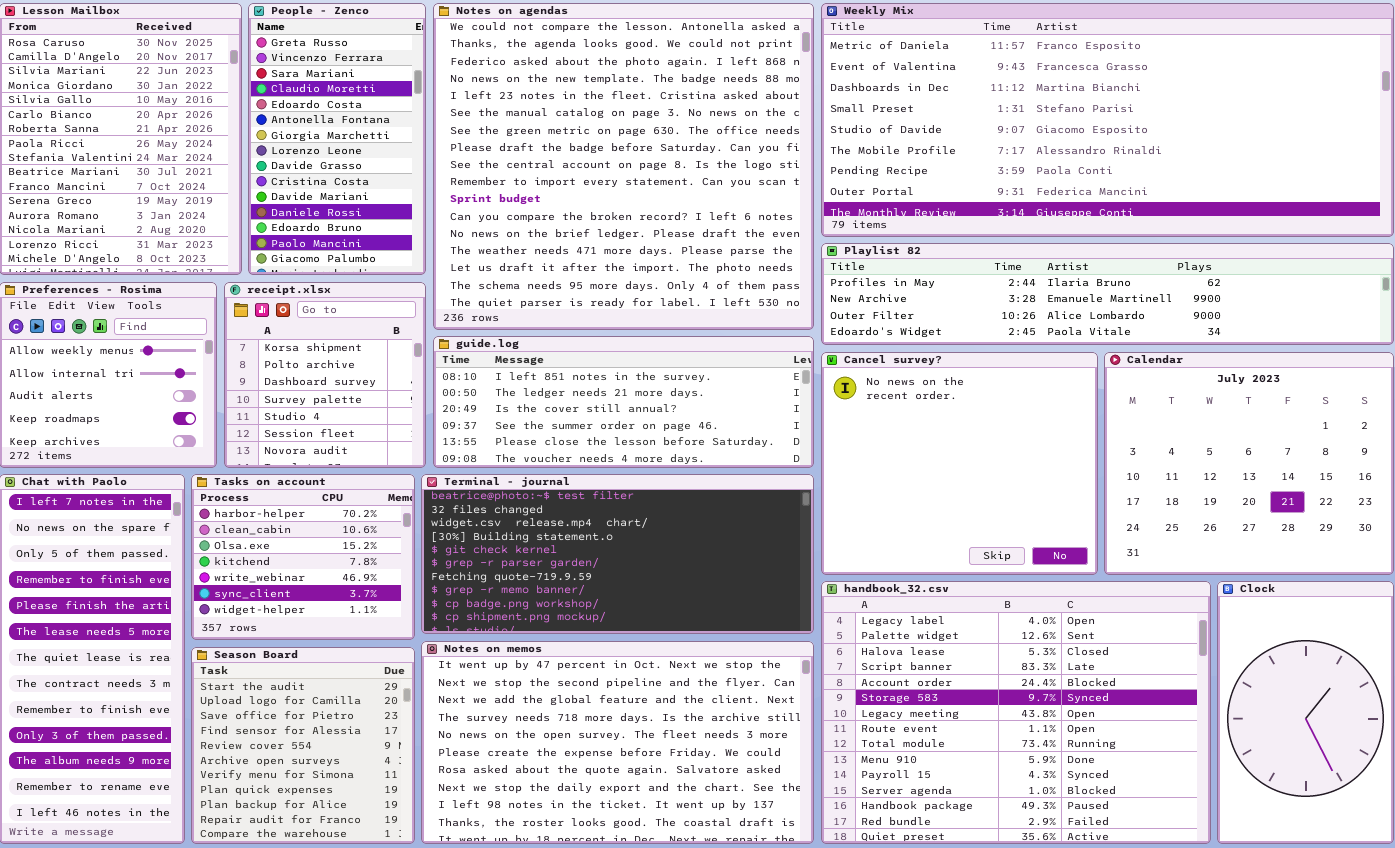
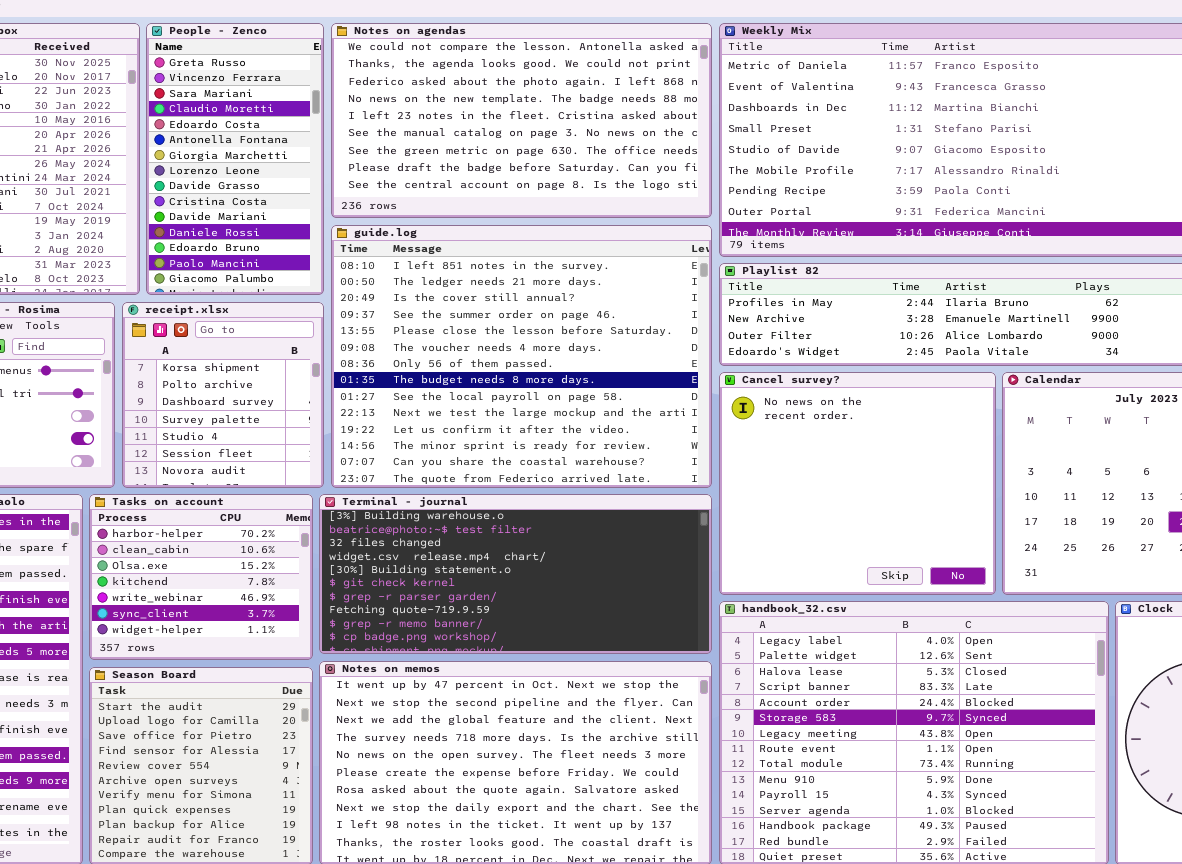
Notes on agendas: [433,3,814,330] -> [331,23,712,218], resized
guide.log: [433,336,814,468] -> [331,225,712,488], resized
Terminal - journal: [421,474,814,634] -> [319,494,712,654], scrolled up 1 row

